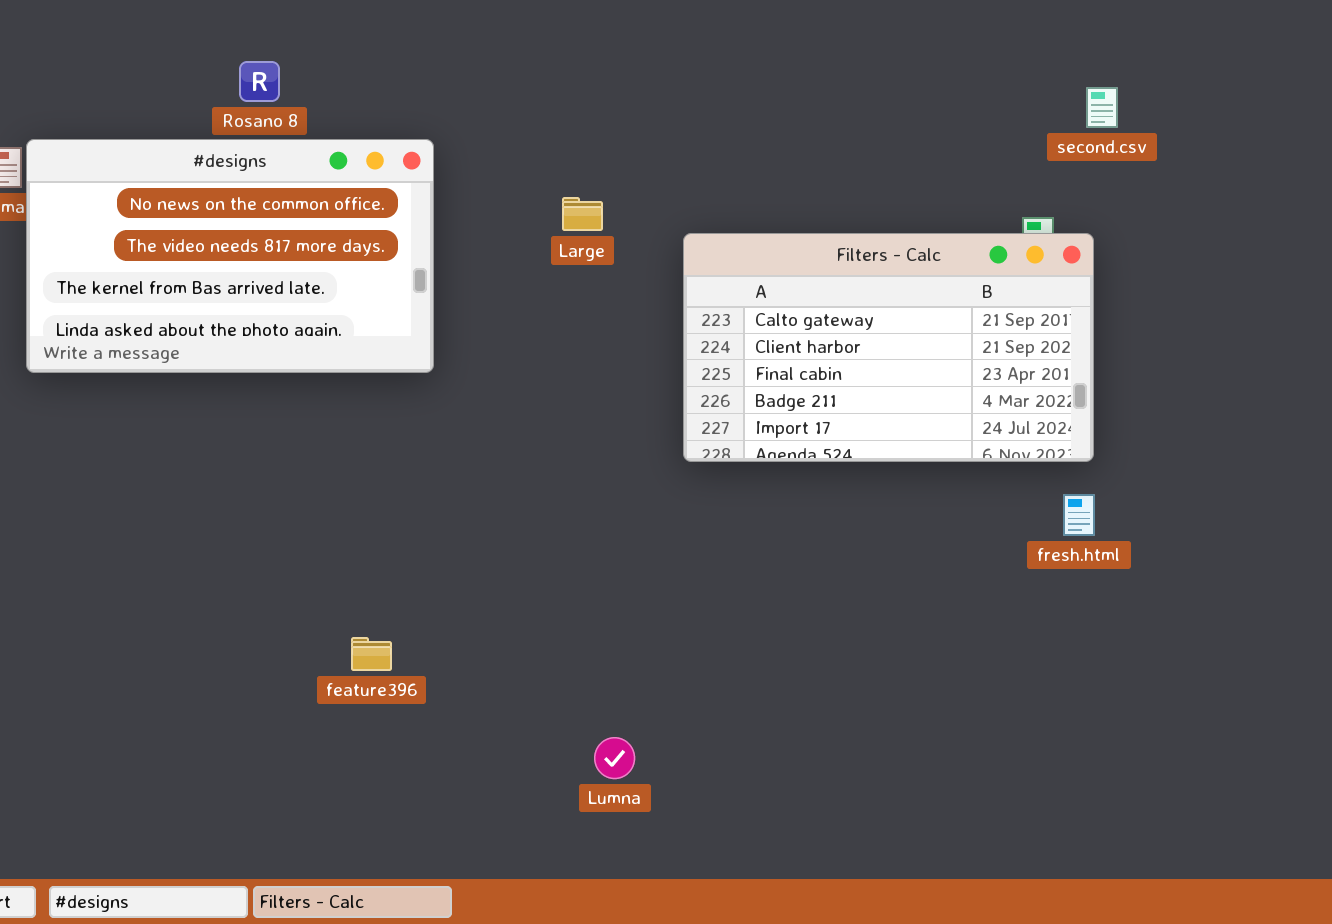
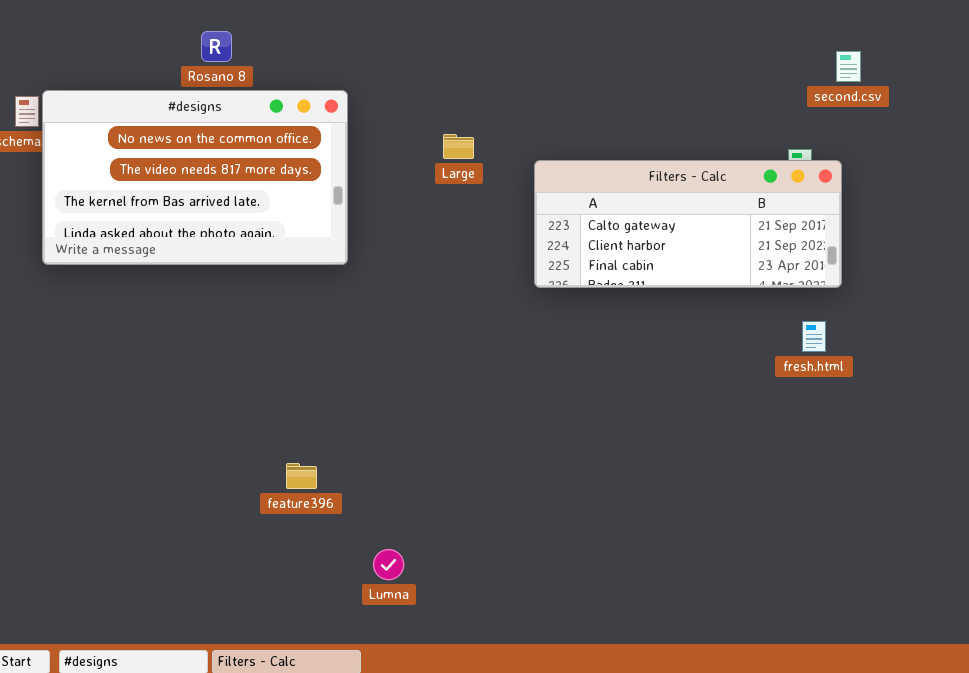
Filters - Calc: [683,233,1094,462] -> [534,160,842,288], resized
fresh.html: [1063,494,1095,536] -> [802,321,826,352], moved
Lumna: [594,737,635,779] -> [373,549,404,580], moved

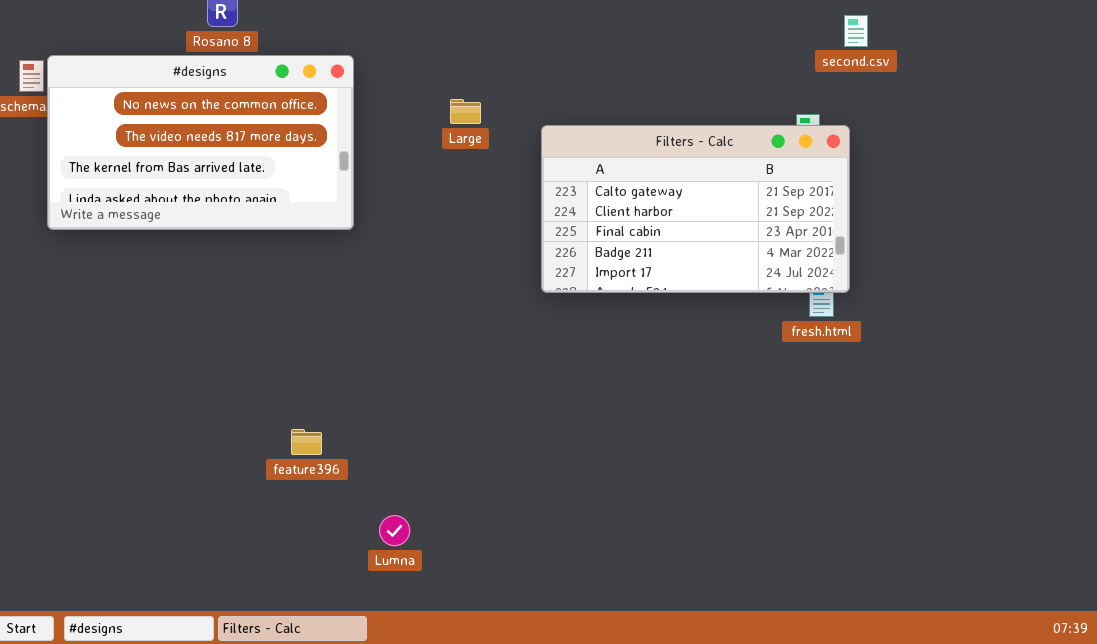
Filters - Calc: [534,160,842,288] -> [541,125,850,293], resized

